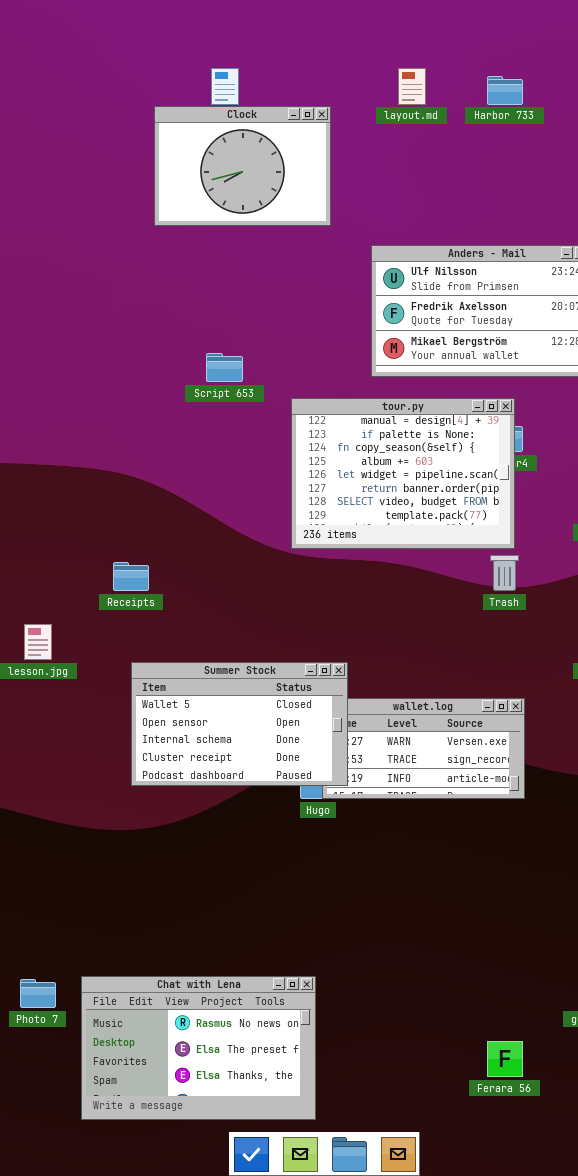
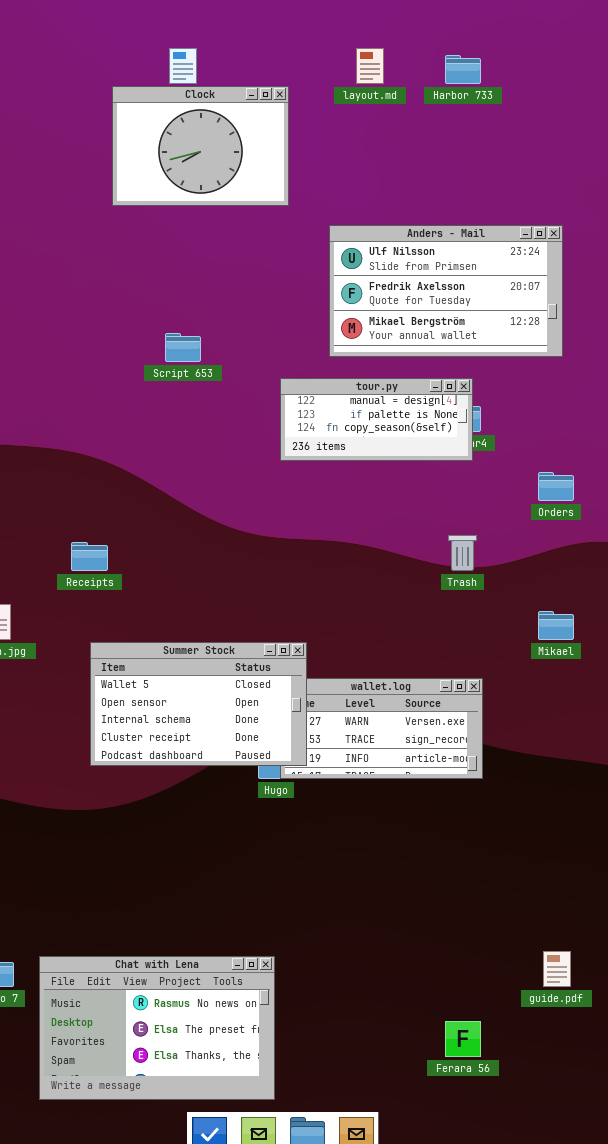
tour.py: [291,398,515,549] -> [280,378,473,461], resized

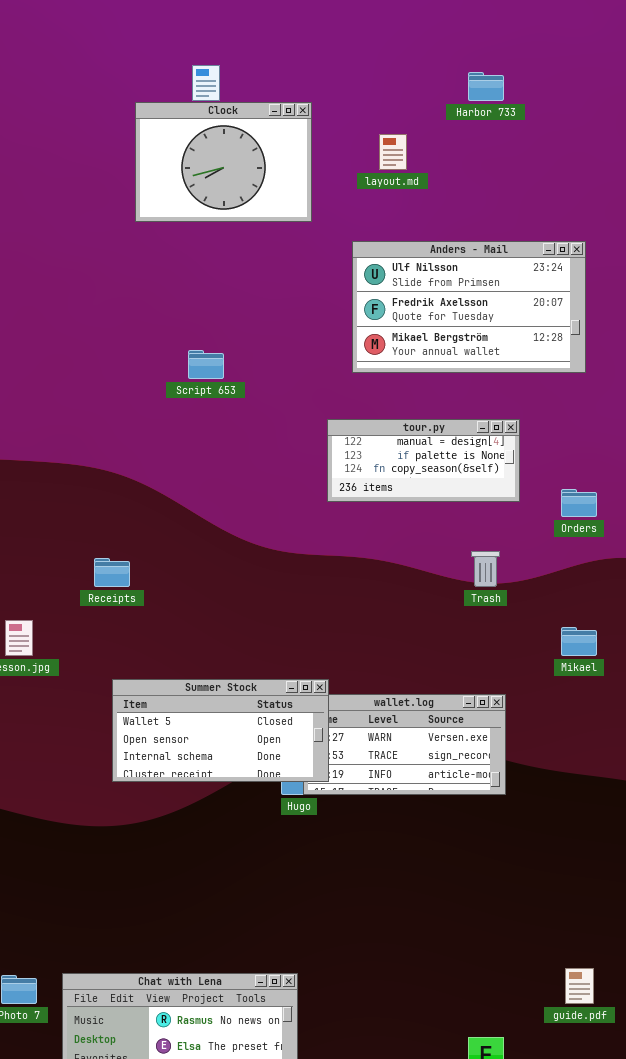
layout.md: [356,48,384,84] -> [379,134,407,170], moved
tour.py: [280,378,473,461] -> [327,419,520,502], moved
Summer Stock: [90,642,307,766] -> [112,679,329,782], resized

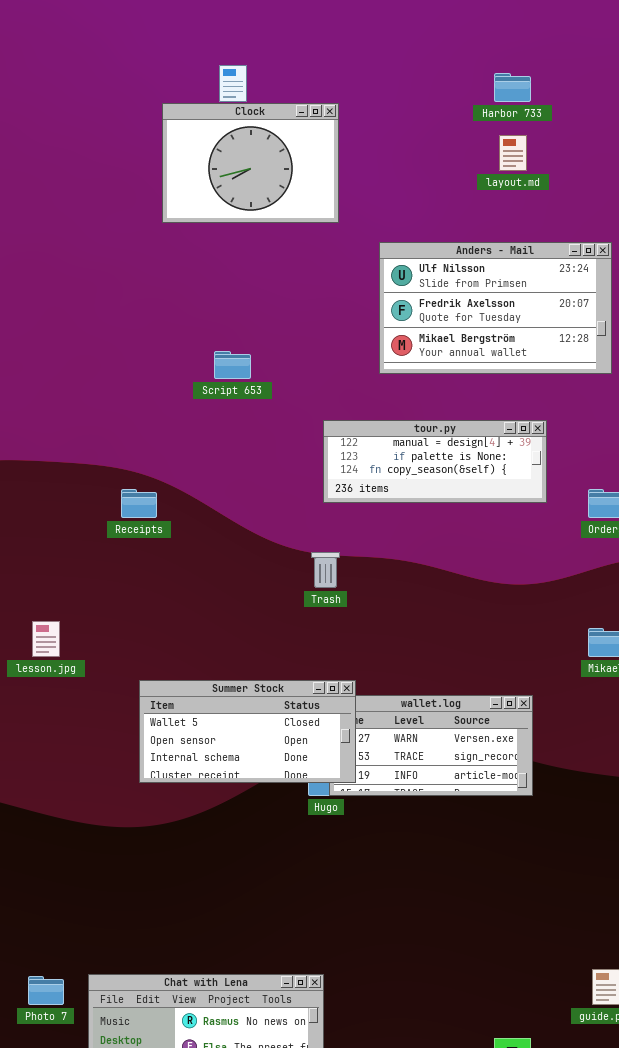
layout.md: [379,134,407,170] -> [499,135,527,171], moved
tour.py: [327,419,520,502] -> [323,420,547,503], resized
Trash: [471,551,500,587] -> [311,552,340,588], moved
Receipts: [94,558,130,587] -> [121,489,157,518], moved

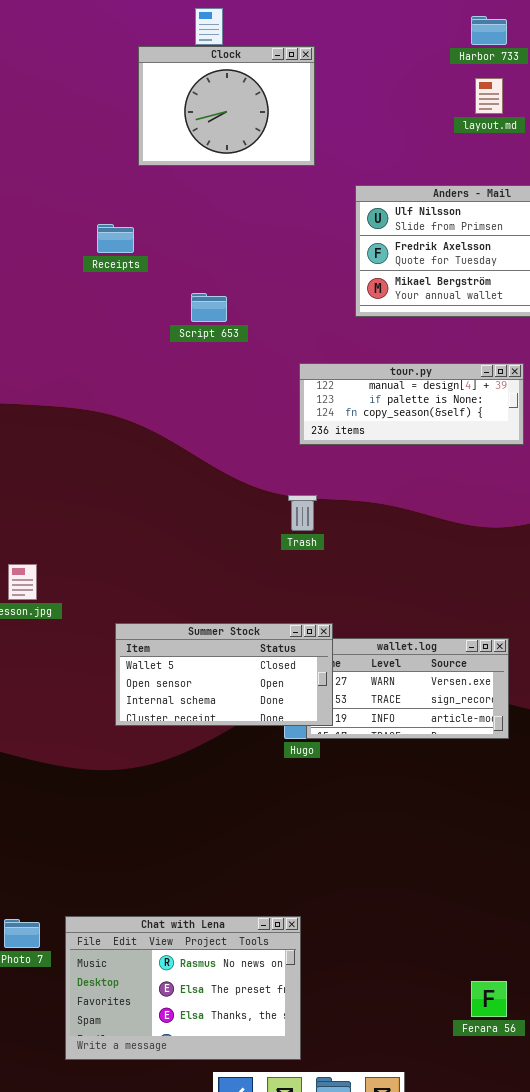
Receipts: [121,489,157,518] -> [97,224,134,253], moved

